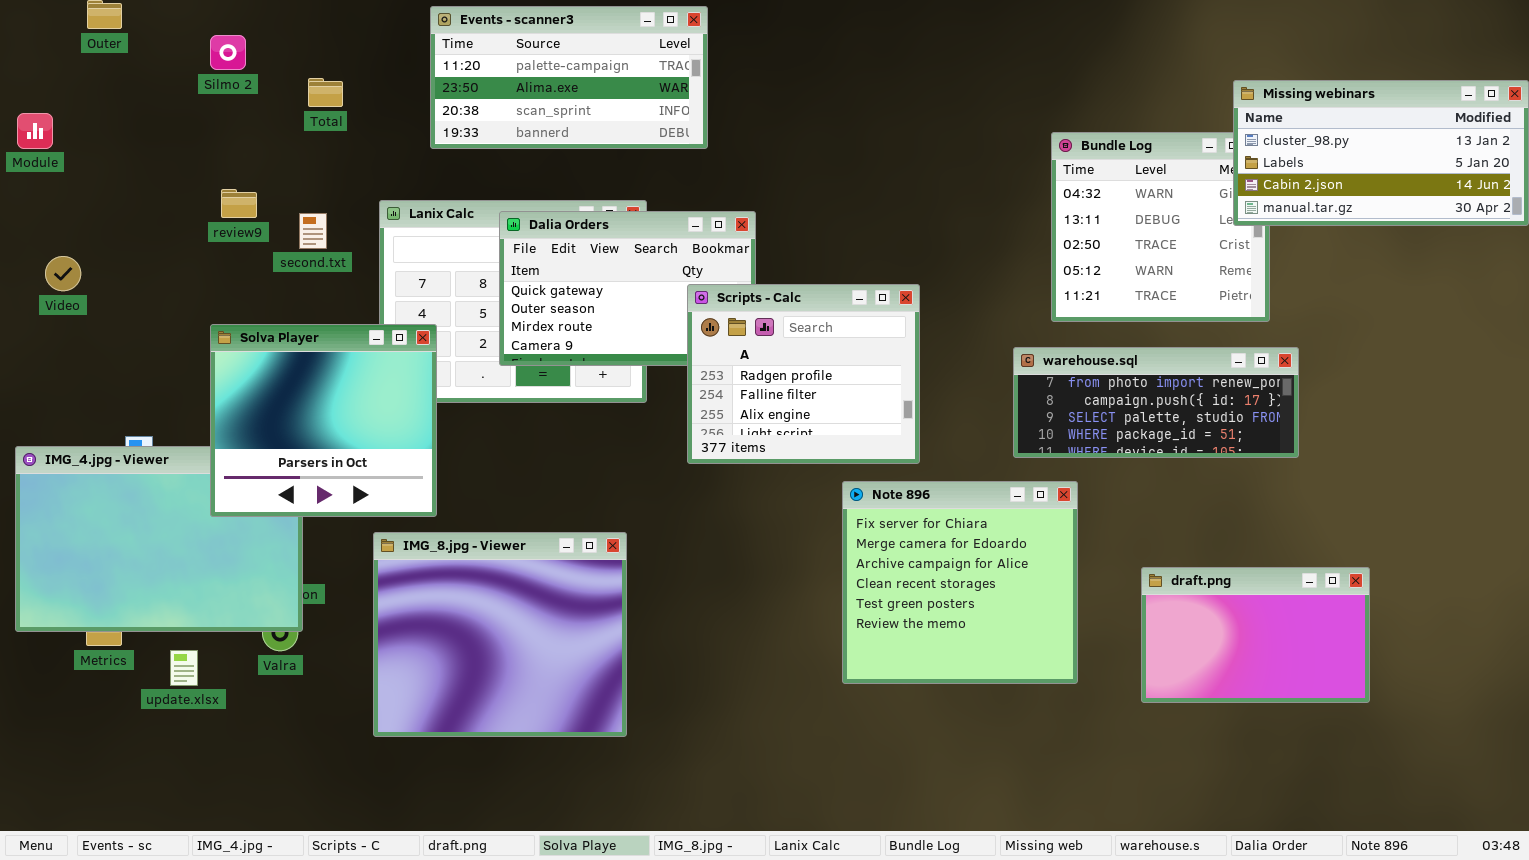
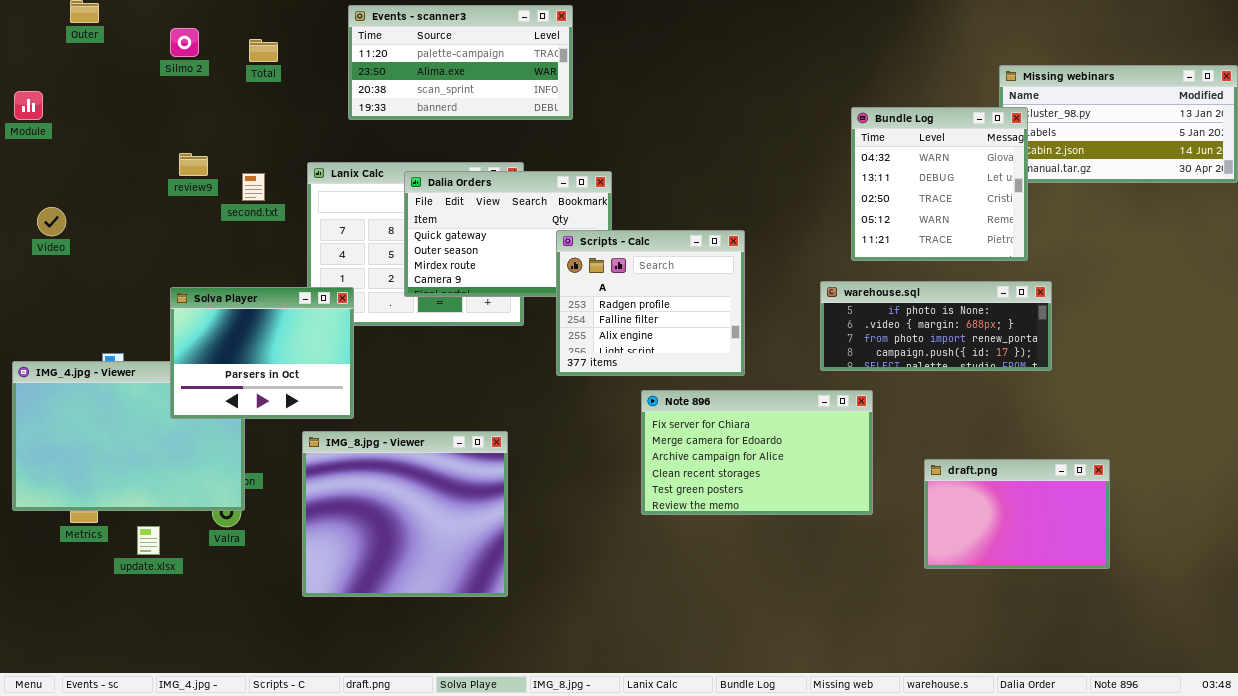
Total: [308,78,343,107] -> [249,39,278,62], moved
Bundle Log: [1051,132,1270,322] -> [851,107,1028,261], raised
Solva Player: [210,324,437,517] -> [170,287,354,419], resized
warehouse.sql: [1013,347,1299,458] -> [820,281,1052,371], scrolled up 2 rows
Note 896: [842,481,1078,684] -> [641,390,873,515], resized

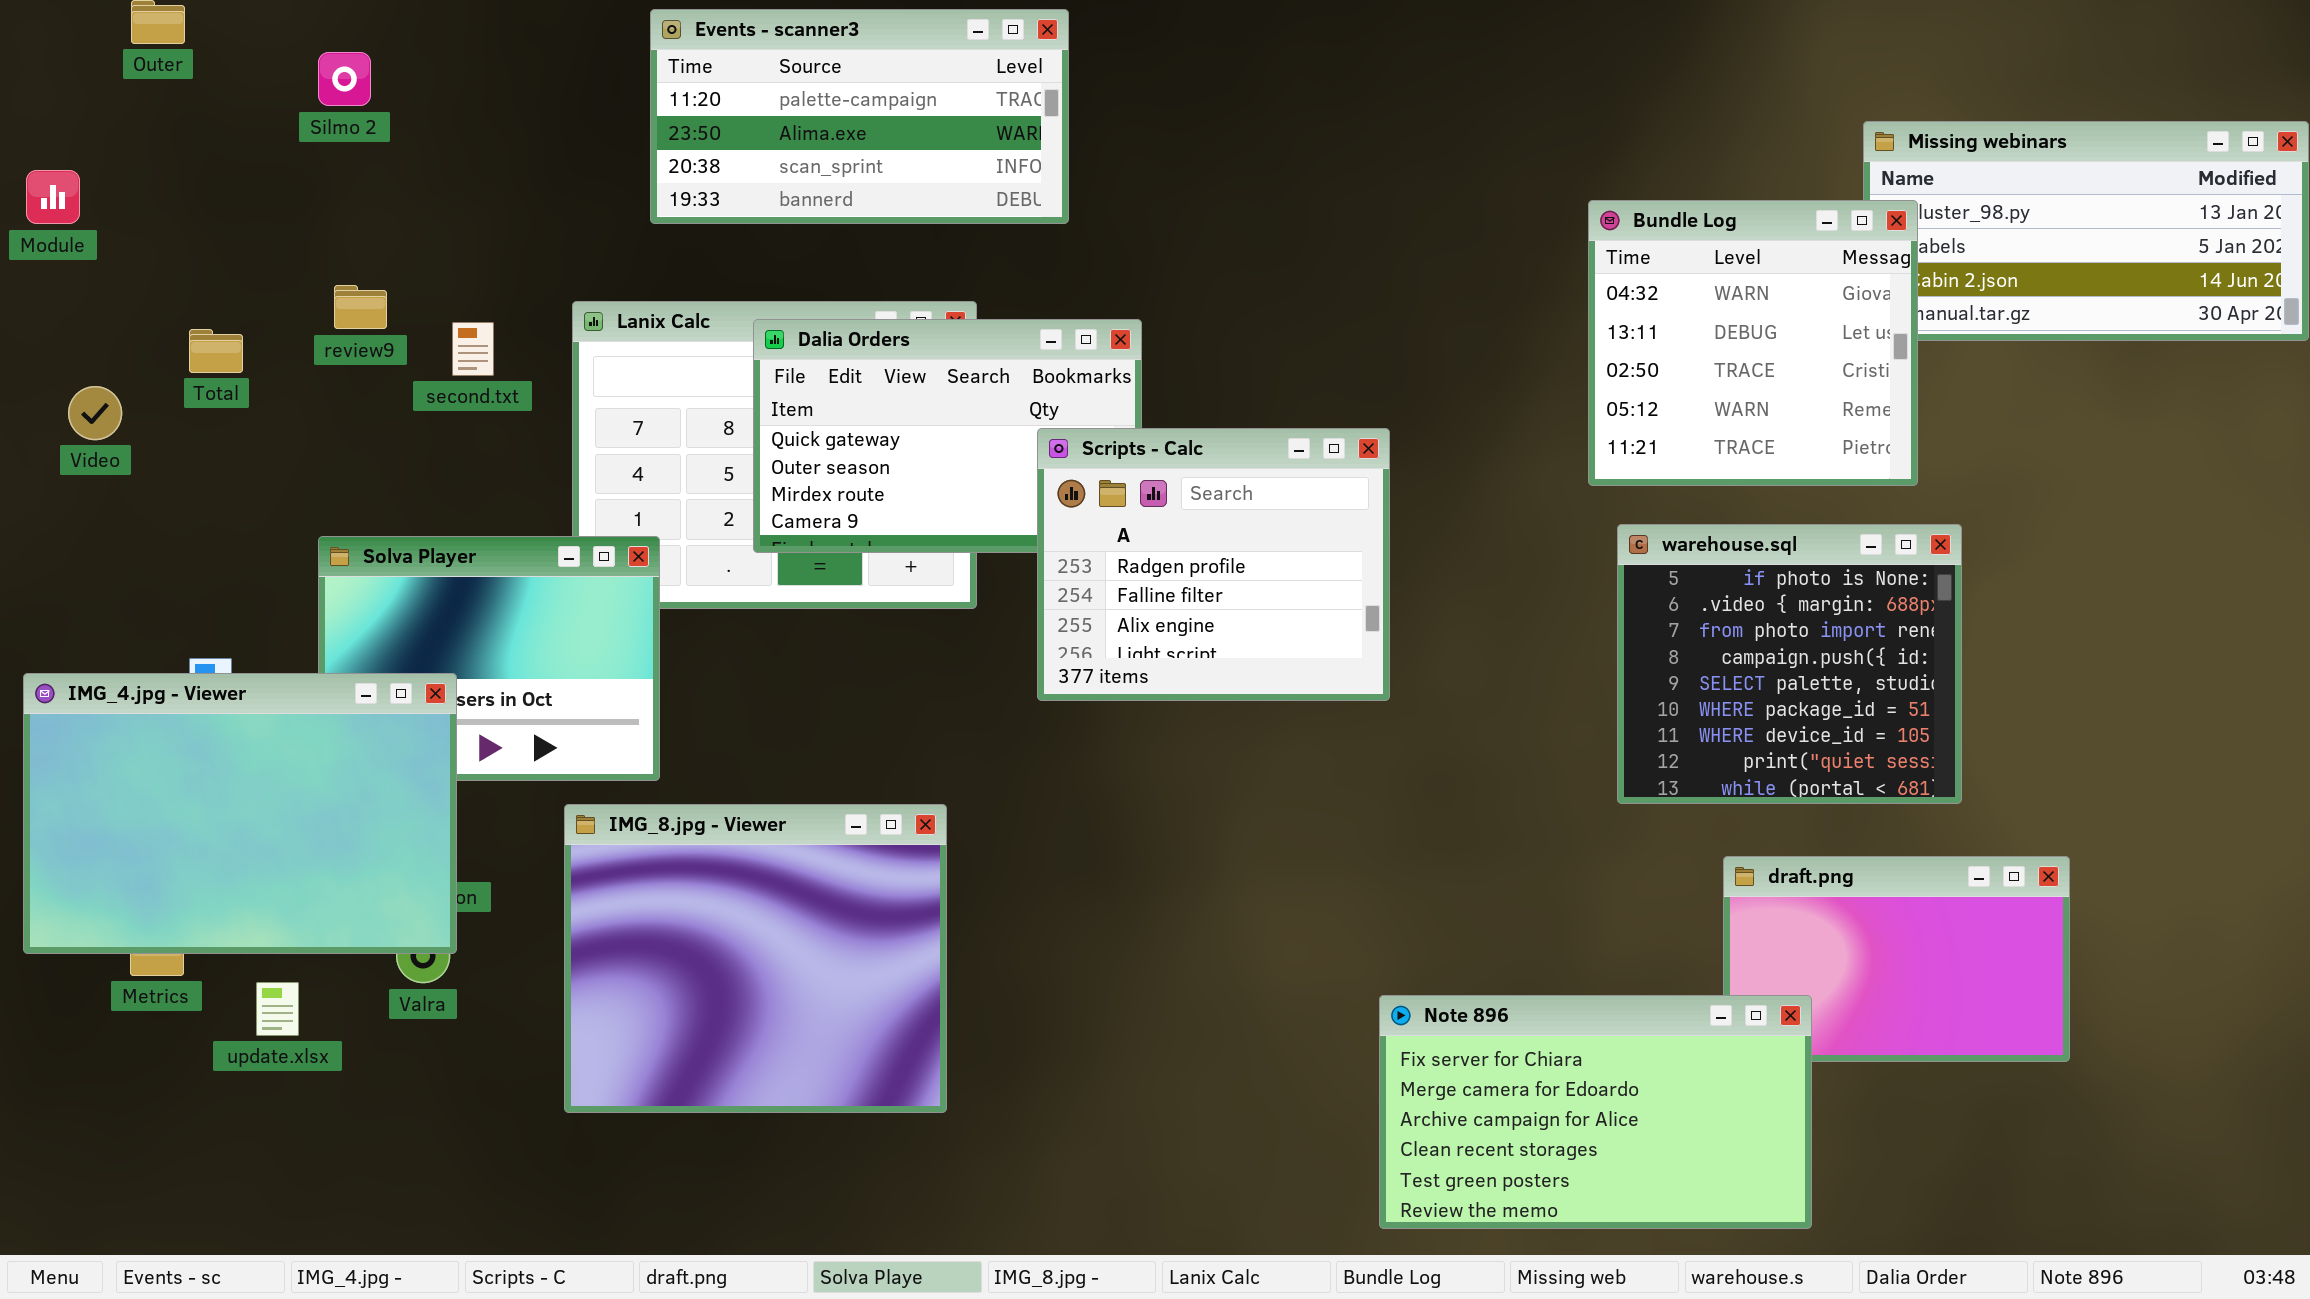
Total: [249,39,278,62] -> [189,329,243,373], moved
warehouse.sql: [820,281,1052,371] -> [1617,524,1962,804], resized
IMG_4.jpg - Viewer: [12,361,245,511] -> [23,673,457,954], raised
Note 896: [641,390,873,515] -> [1379,995,1812,1229], moved

